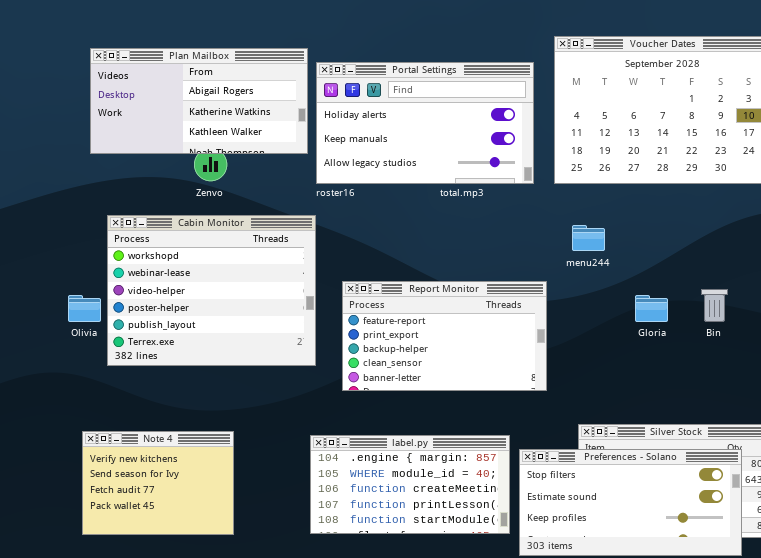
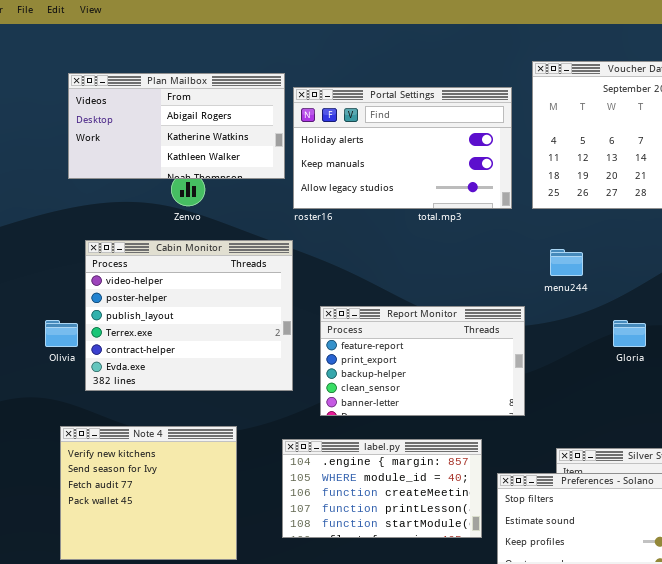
Cabin Monitor: [107,215,316,366] -> [85,240,293,391], scrolled down 2 rows
Note 4: [82,431,234,535] -> [60,426,237,560], resized
label.py: [310,435,510,534] -> [282,439,482,538], moved

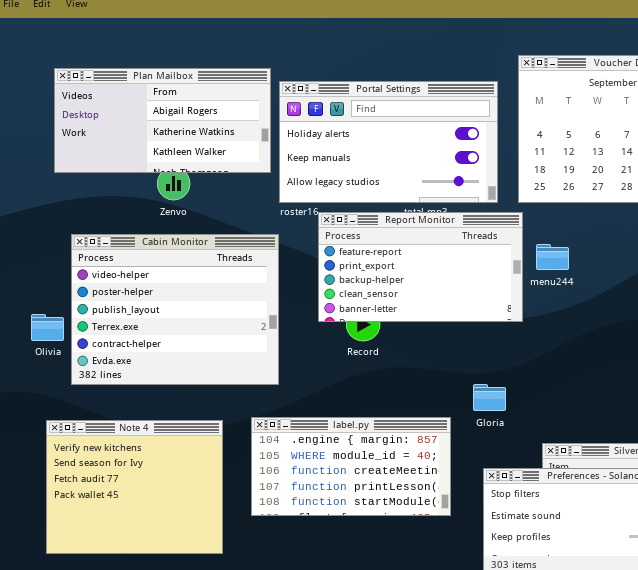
Report Monitor: [320,306,525,416] -> [318,212,523,322], moved
Gloria: [613,320,646,347] -> [473,384,506,411], moved
label.py: [282,439,482,538] -> [251,417,451,516], moved

